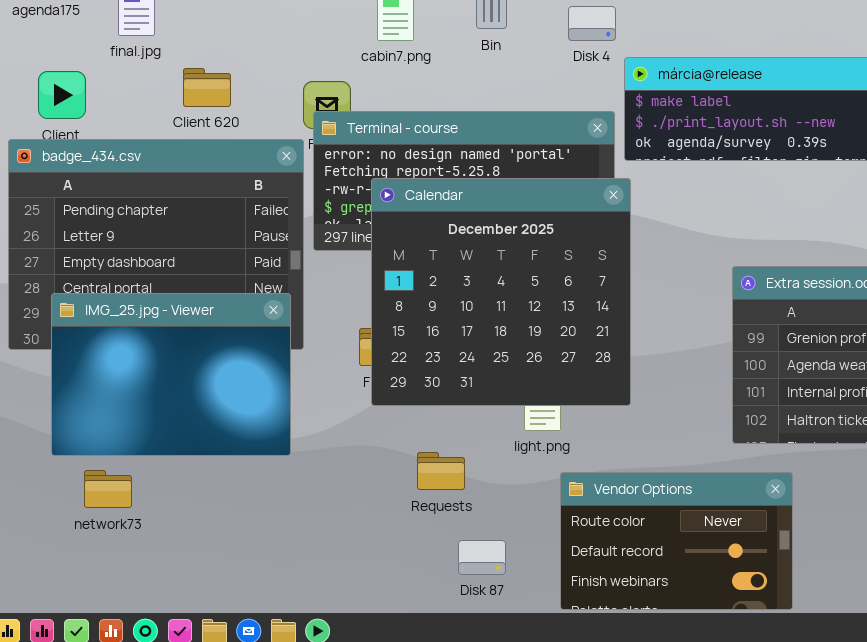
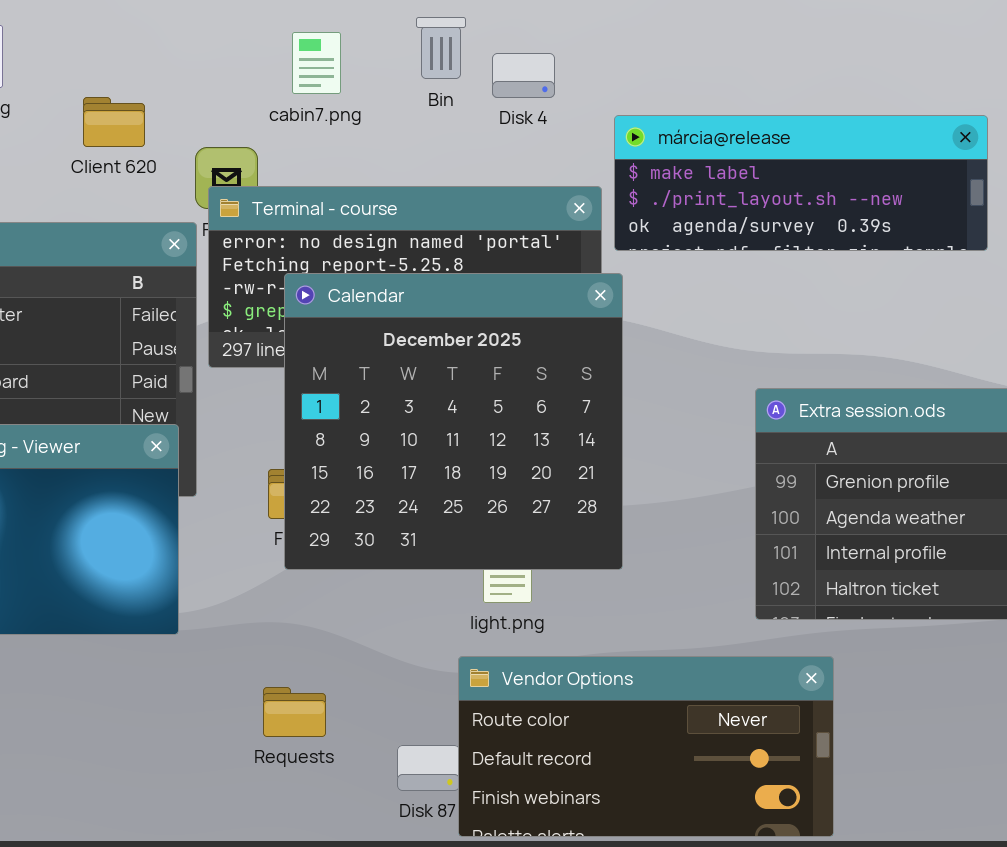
Disk 4: [568,6,616,41] -> [492,53,555,98], moved
Client 620: [183,68,231,107] -> [83,97,145,147], moved
Requests: [417,452,465,490] -> [263,687,326,737], moved
Vendor Options: [560,472,793,610] -> [458,656,834,837], resized

